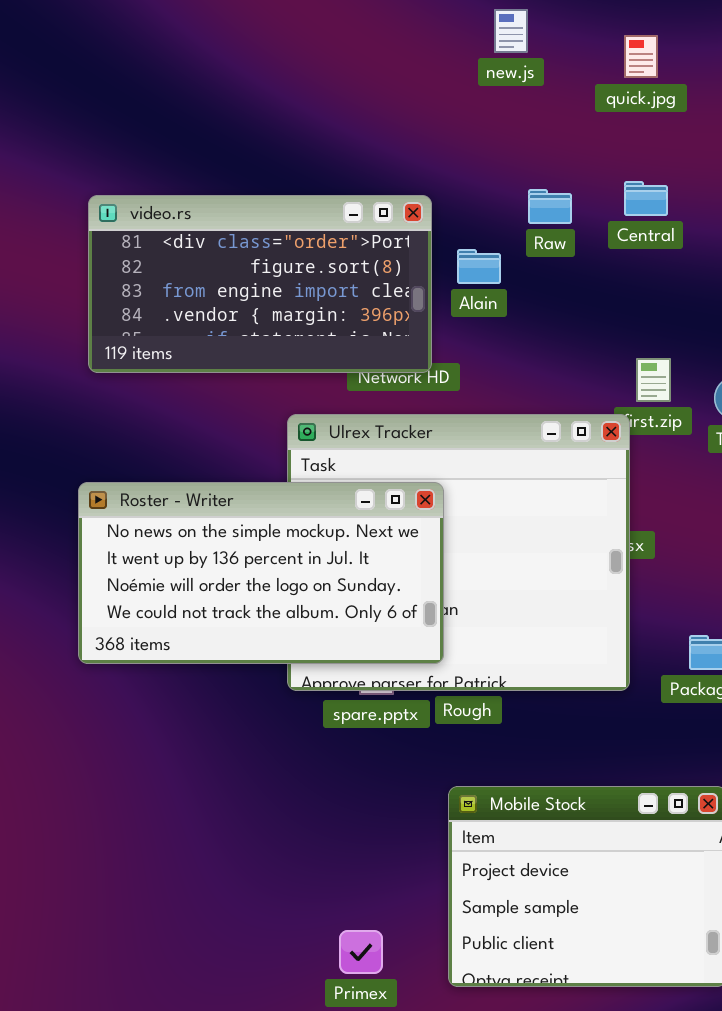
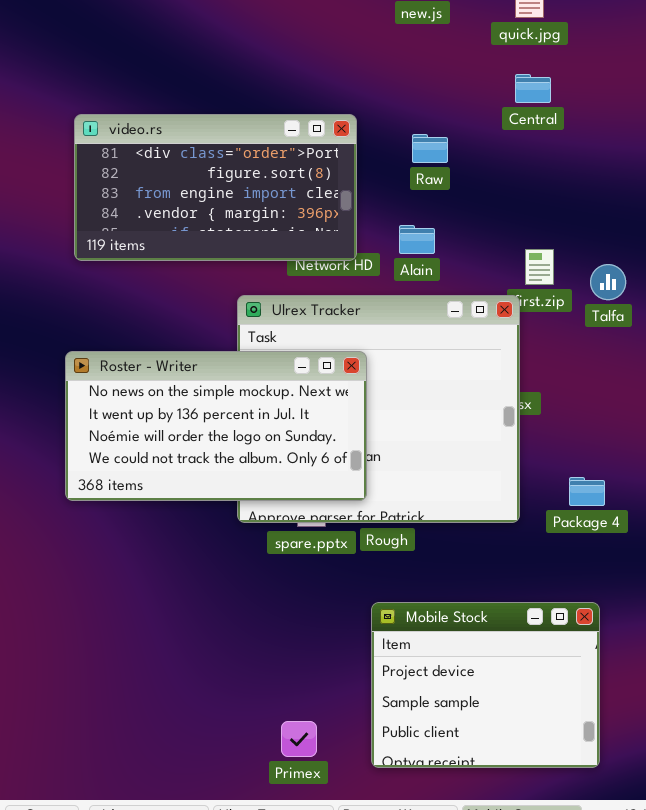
Central: [624,181,668,216] -> [515,74,551,103], moved
Raw: [528,189,572,224] -> [412,134,448,163], moved
Alain: [457,249,501,284] -> [399,225,435,254], moved

